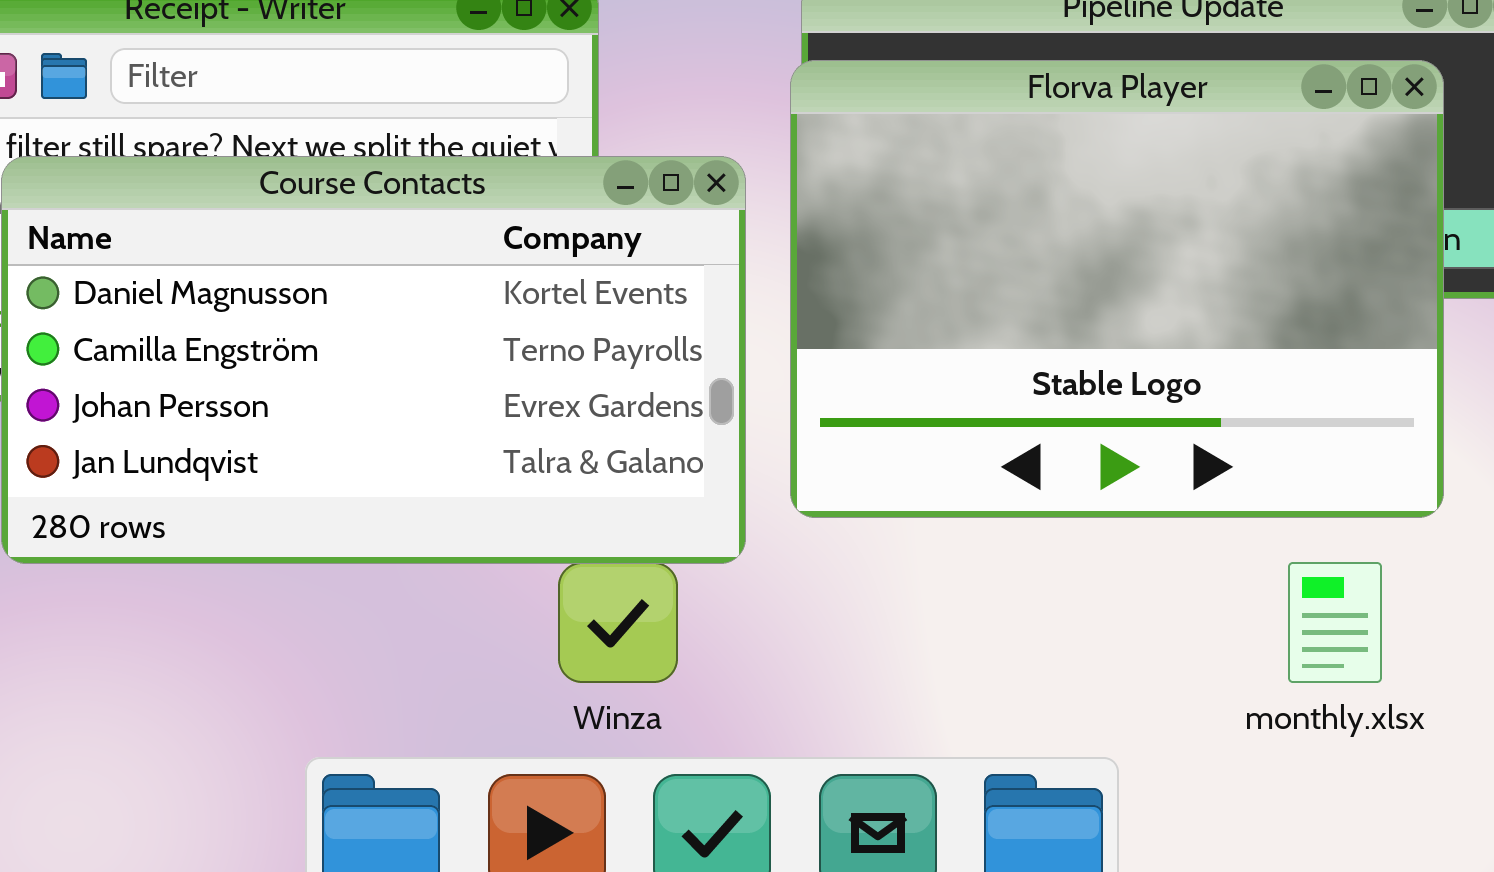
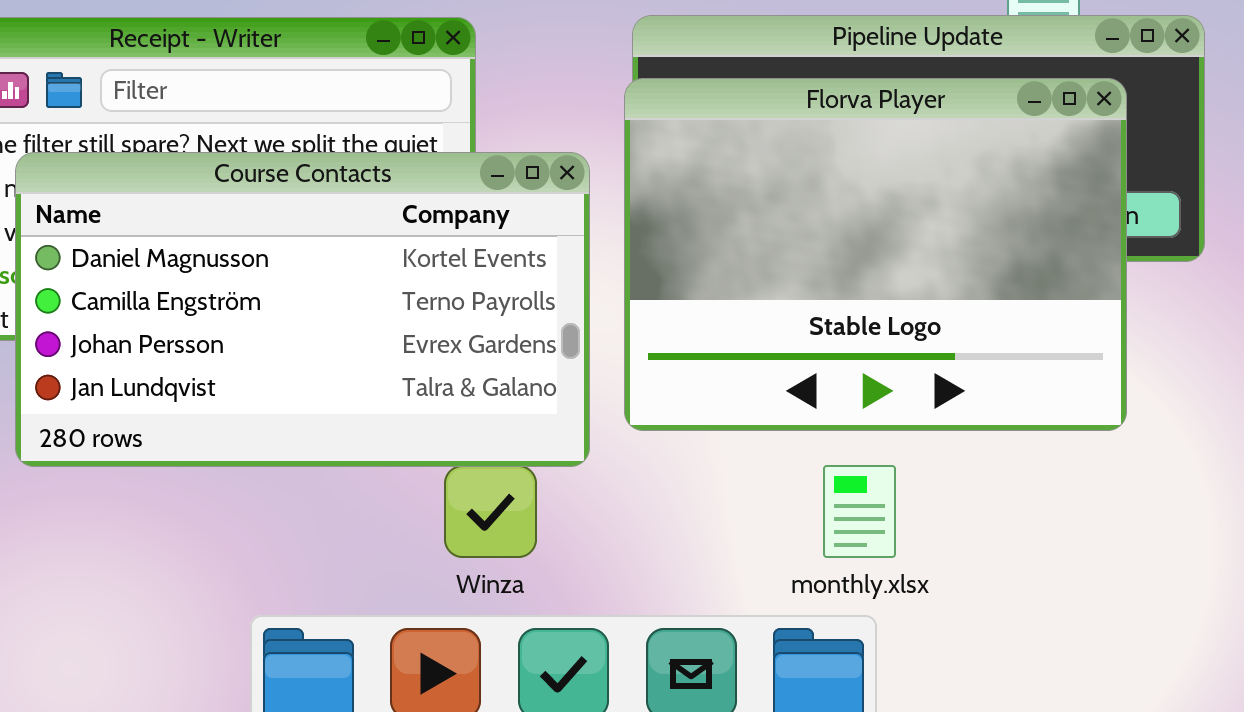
monthly.xlsx: [1288,562,1382,683] -> [823,465,896,558], moved

